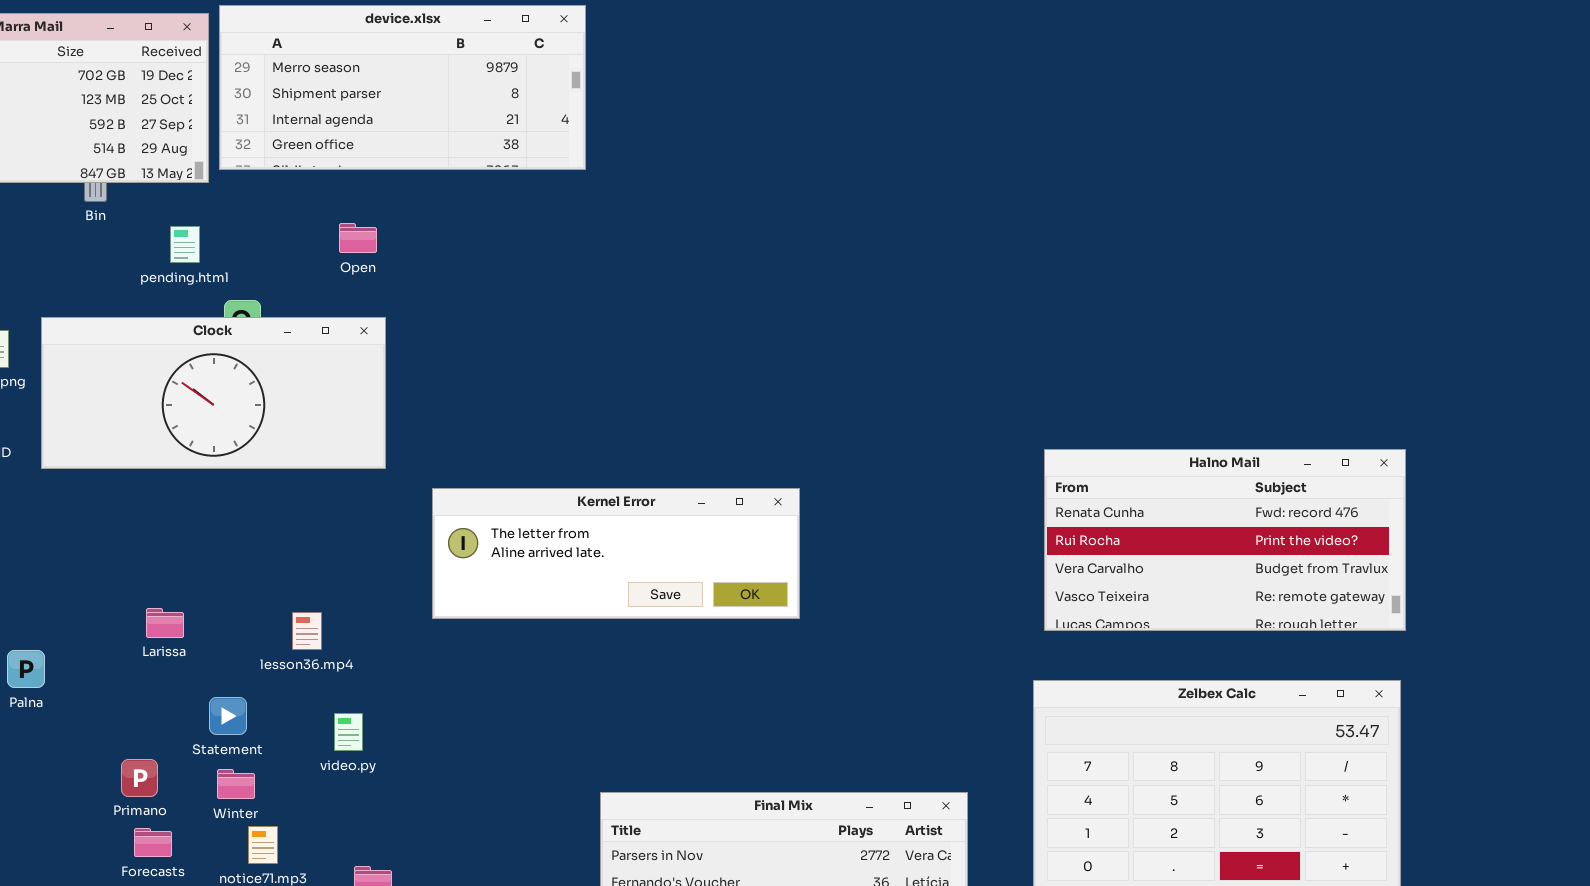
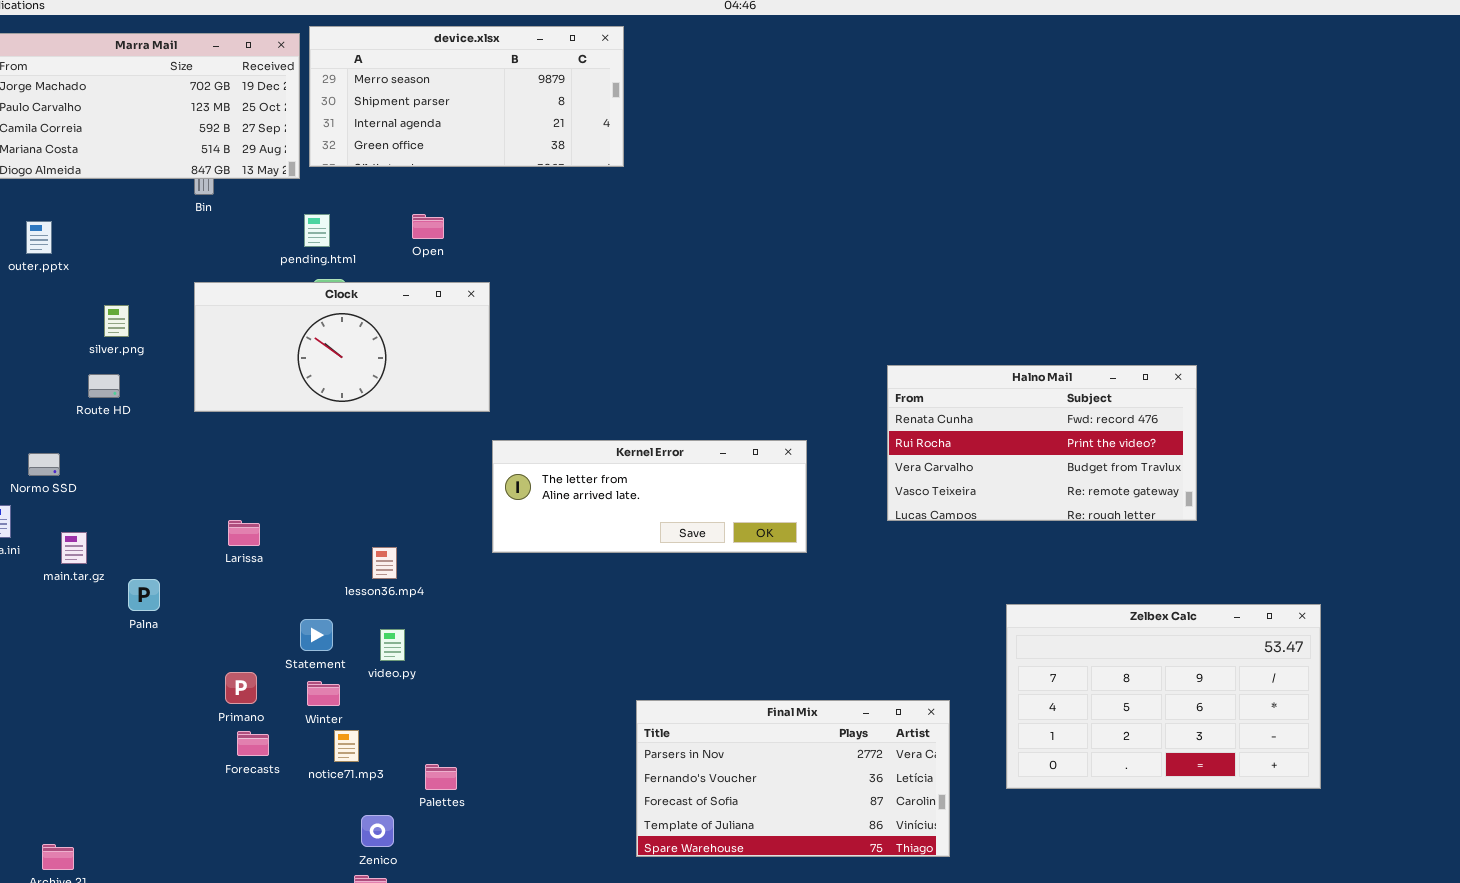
pending.html: [170,226,200,263] -> [304,214,330,247], moved
Clock: [41,317,386,469] -> [194,282,490,412], moved
Halno Mail: [1044,449,1406,631] -> [887,365,1197,521], moved
Larissa: [146,608,184,638] -> [228,520,260,546], moved
video.py: [334,713,363,751] -> [380,629,405,661], moved

